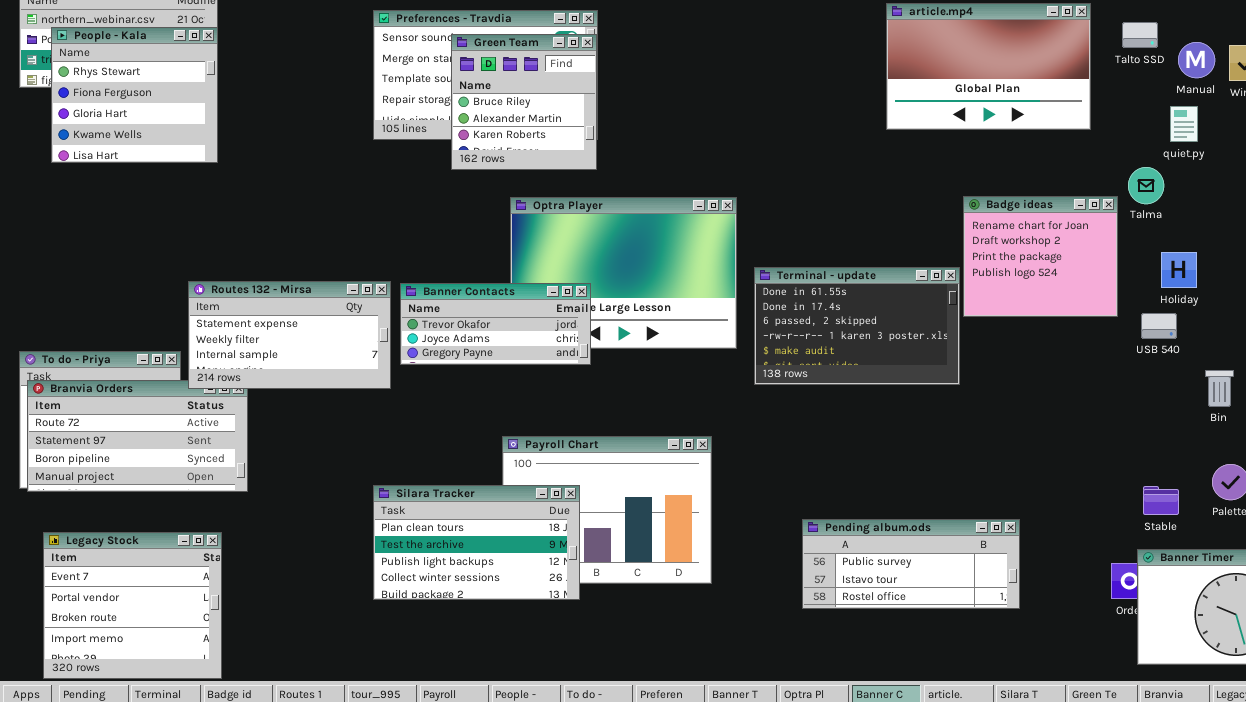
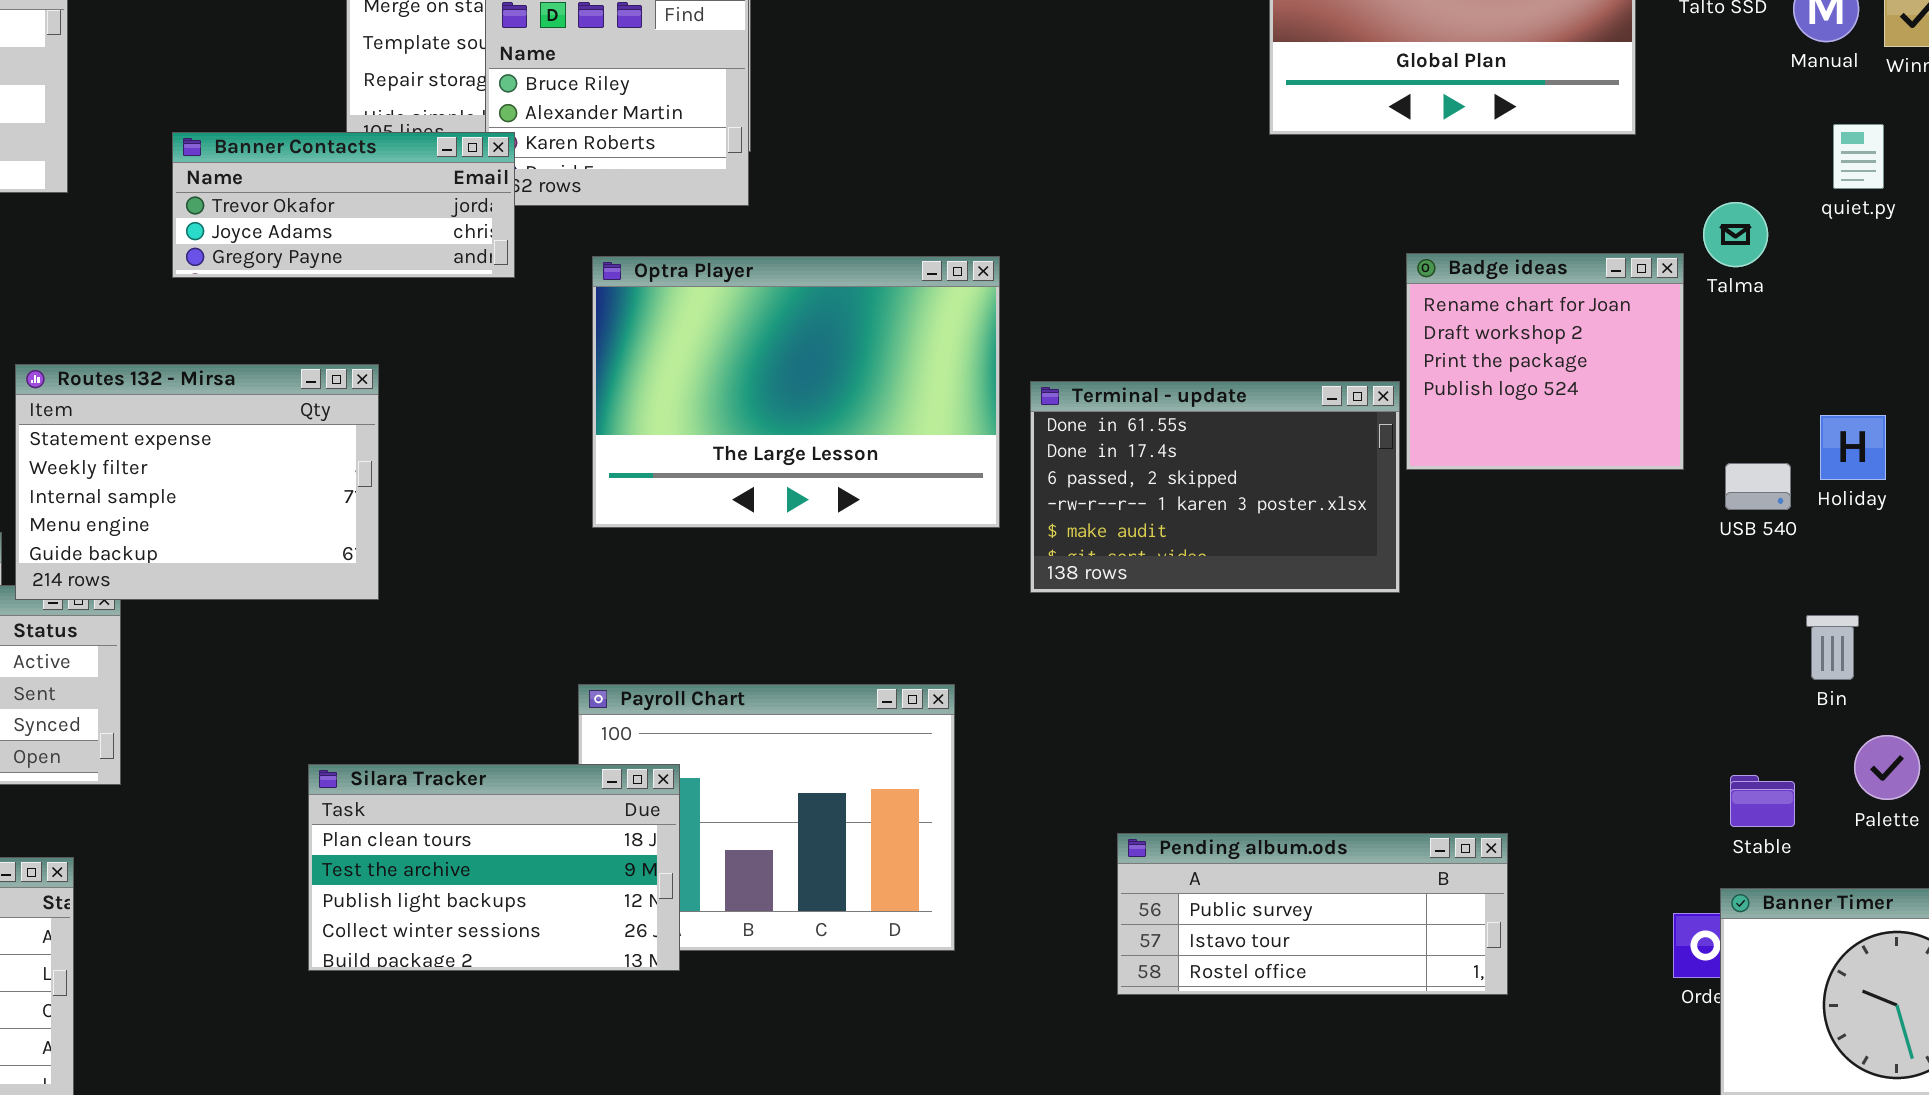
quiet.py: [1170,106,1198,142] -> [1833,124,1884,189], moved
Holiday: [1161,252,1197,288] -> [1820,415,1886,480], moved
Routes 132 - Mirsa: [188,281,391,389] -> [15,364,379,600], resized
Banner Contacts: [400,283,591,365] -> [172,132,515,278], moved
Bin: [1205,370,1234,407] -> [1806,615,1859,680], moved
Silara Tracker: [373,485,580,600] -> [308,764,680,971], moved

